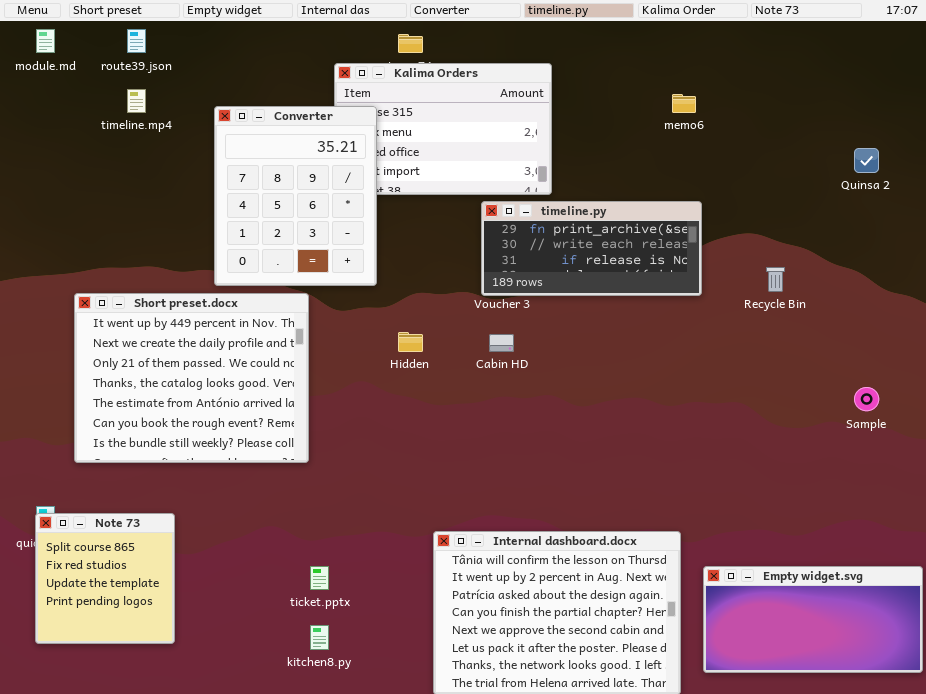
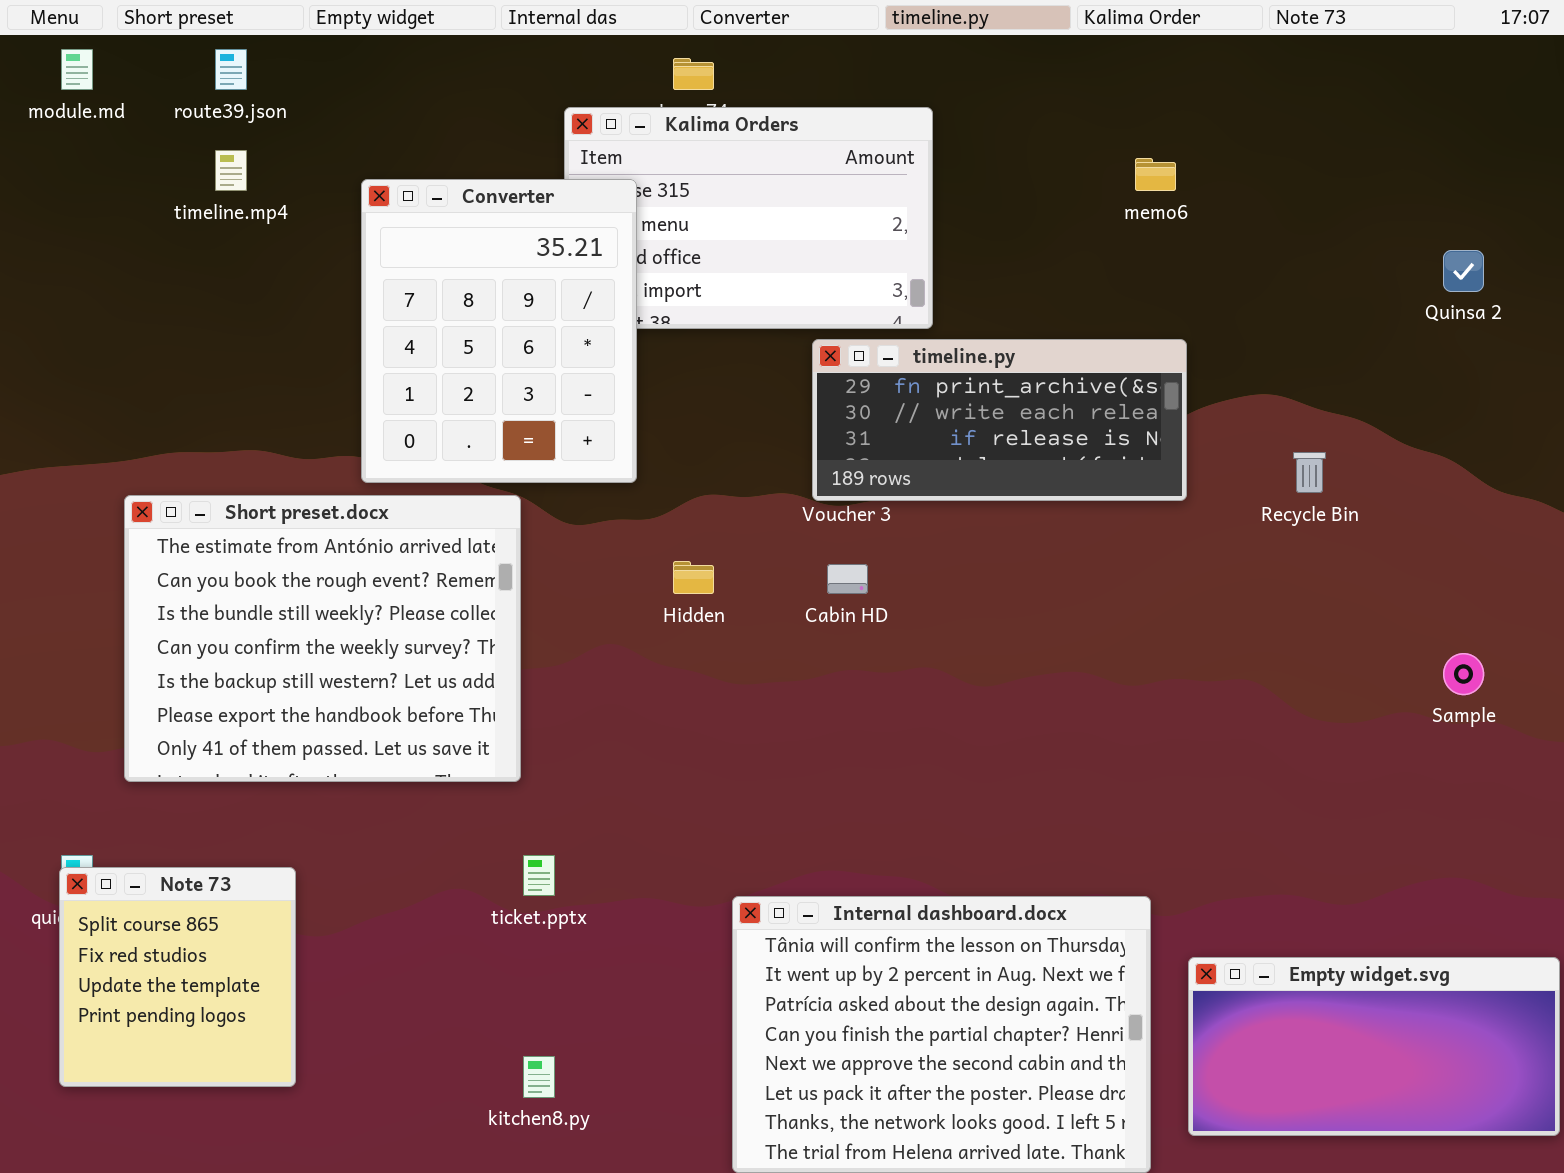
Short preset.docx: [74,293,309,463] -> [124,495,521,782], scrolled down 4 rows
ticket.pptx: [310,566,329,590] -> [523,855,555,896], moved

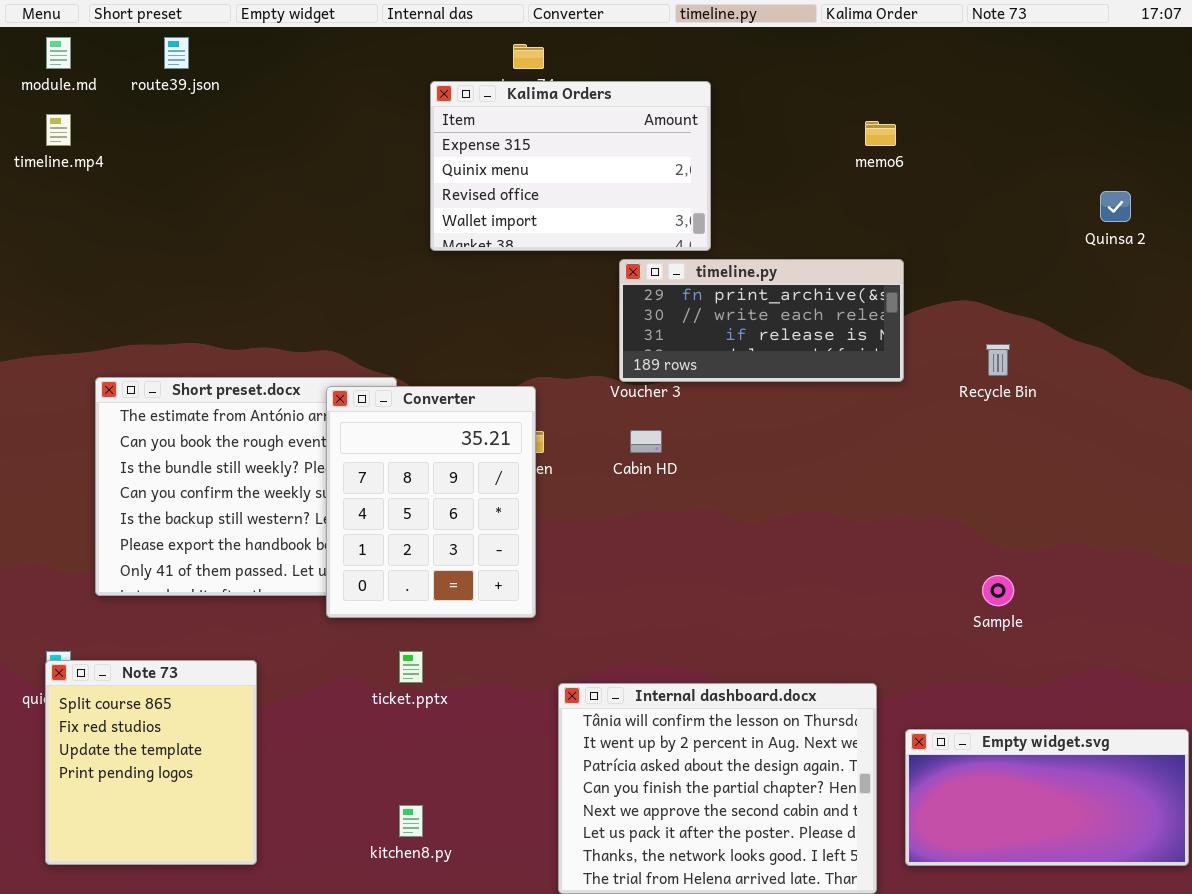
timeline.mp4: [215,150,247,191] -> [46,114,71,146], moved
Converter: [361,179,637,483] -> [326,386,536,618], moved
Sample: [1443,653,1484,695] -> [982,575,1014,606], moved
Note 73: [59,867,296,1087] -> [45,660,257,865], resized

